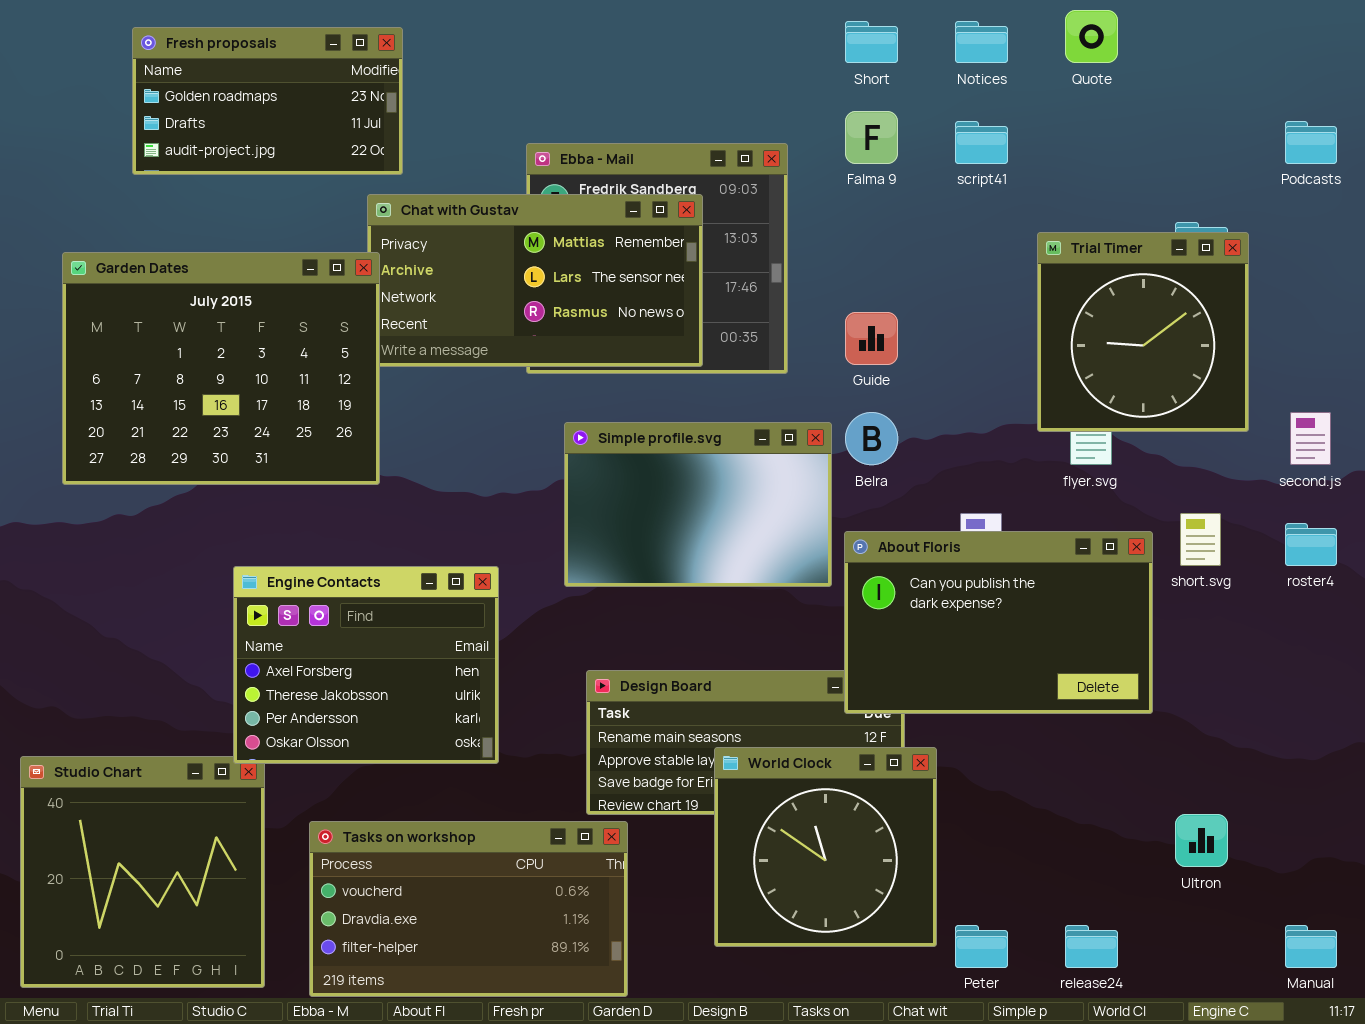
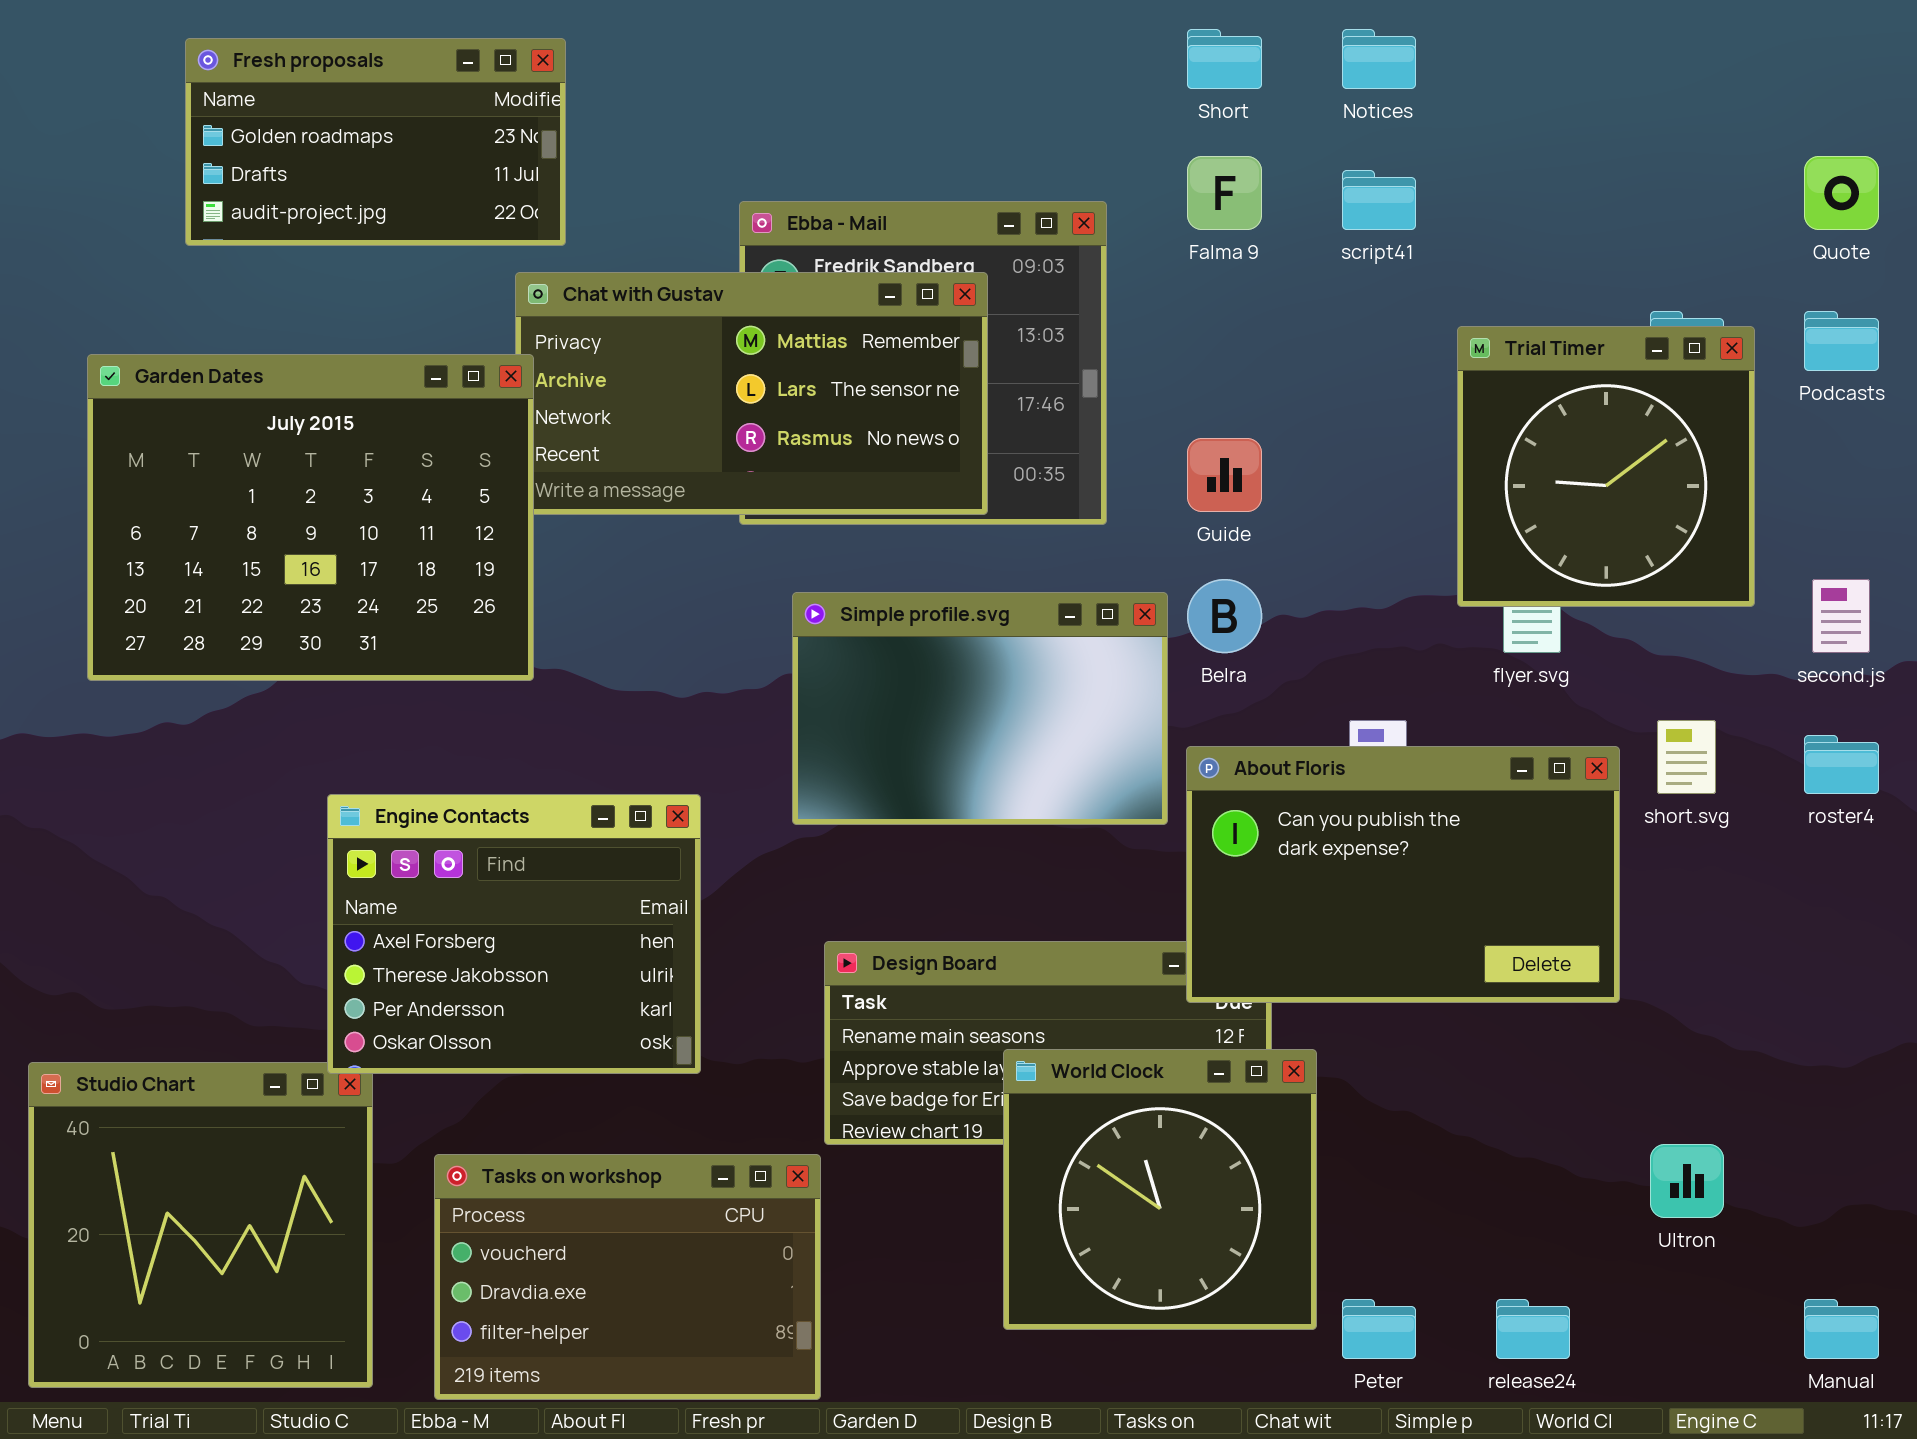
Quote: [1065,10,1118,63] -> [1804,156,1879,230], moved
Podcasts: [1285,121,1337,164] -> [1804,311,1879,371], moved
Tasks on workshop: [309,821,628,997] -> [434,1154,821,1400], resized

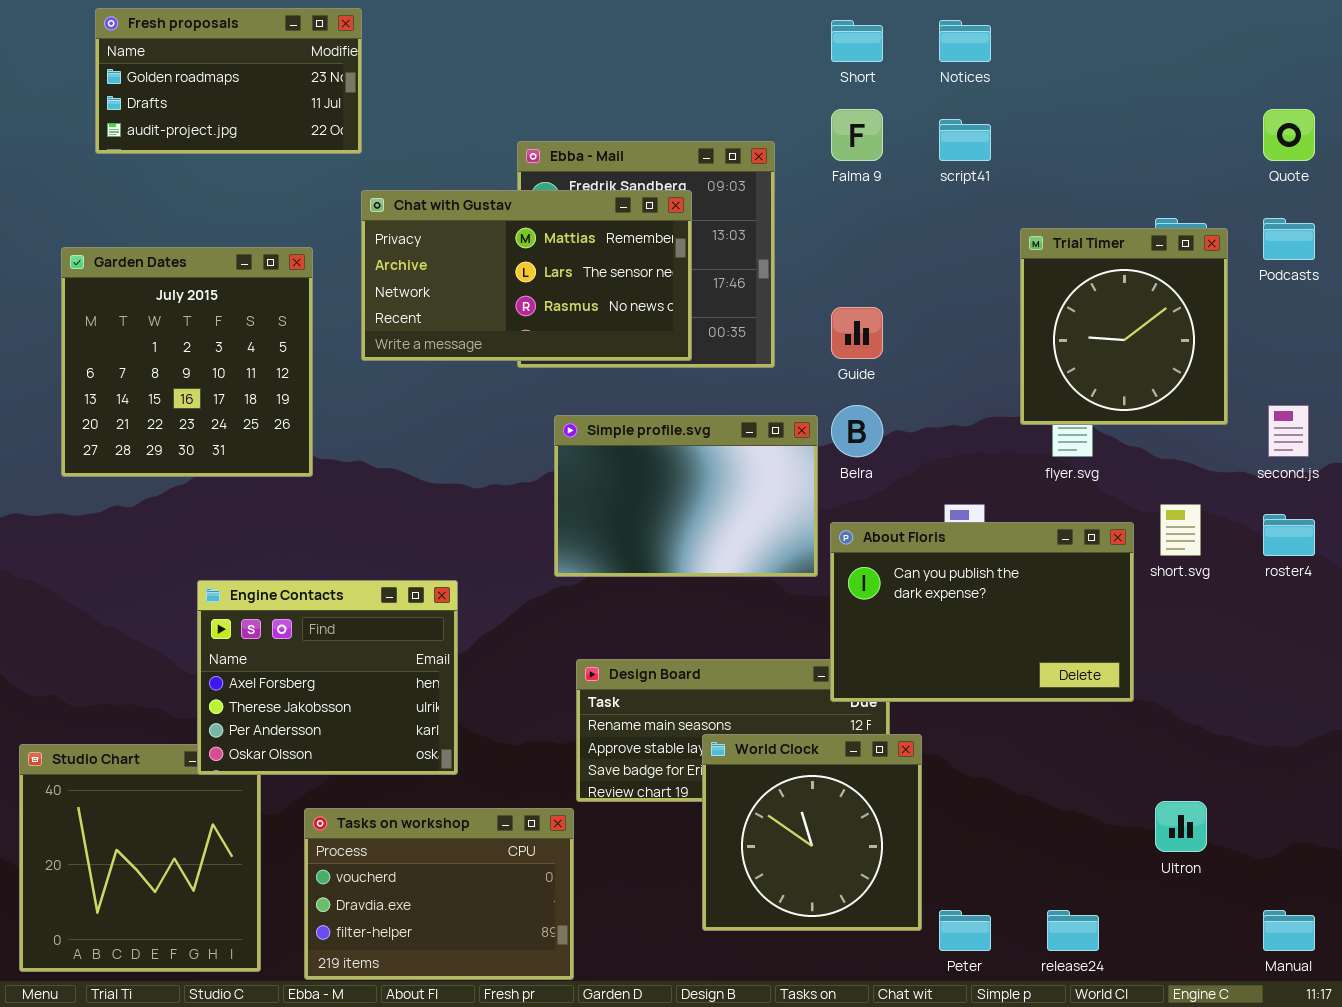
Fresh proposals: [185,38,566,246] -> [95,8,362,154], moved
Garden Dates: [87,354,534,681] -> [61,247,313,477], resized
Engine Contacts: [327,794,701,1074] -> [197,580,458,775], moved

